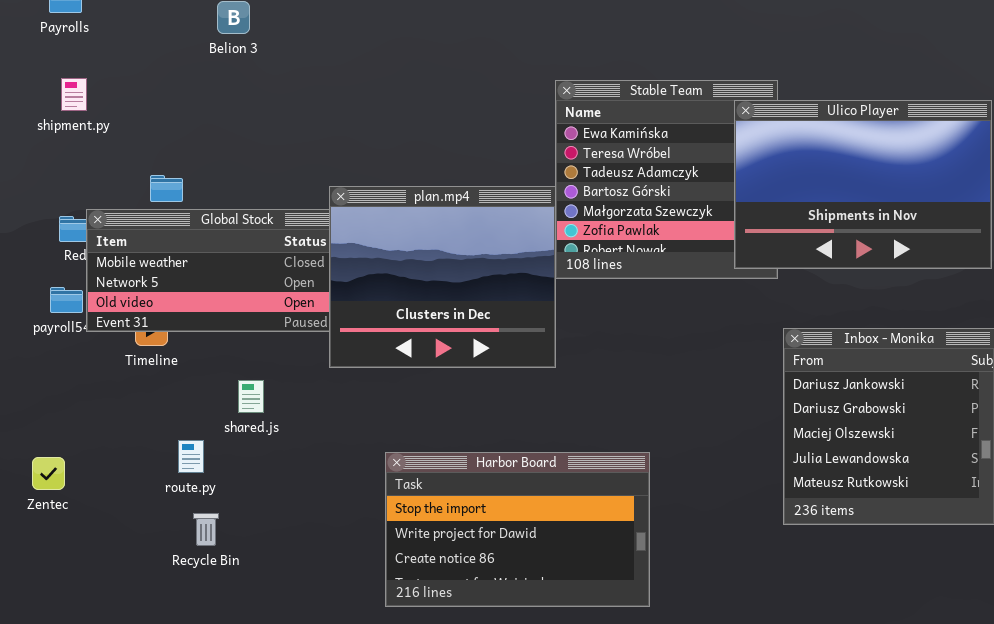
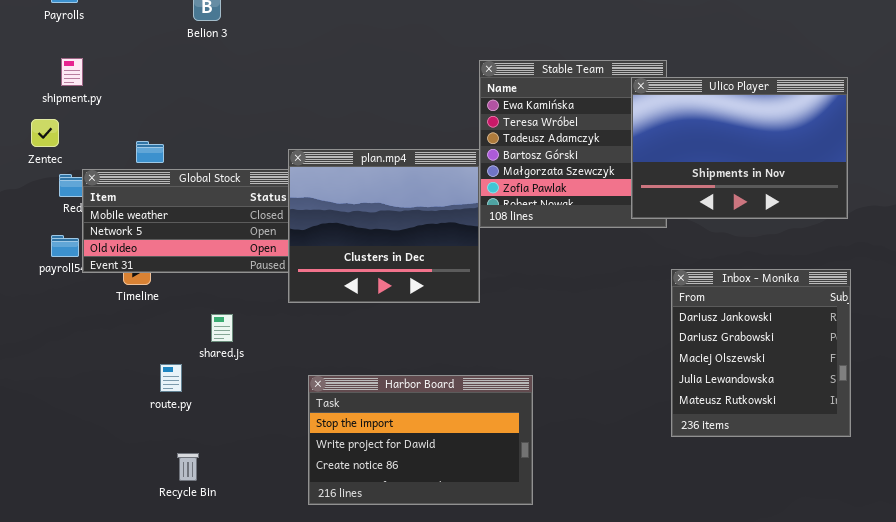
Harbor Board: [385,452,650,607] -> [308,375,533,505], moved
Zentec: [32,457,65,490] -> [31,119,59,147], moved
Recycle Bin: [193,513,219,546] -> [177,453,199,481], moved

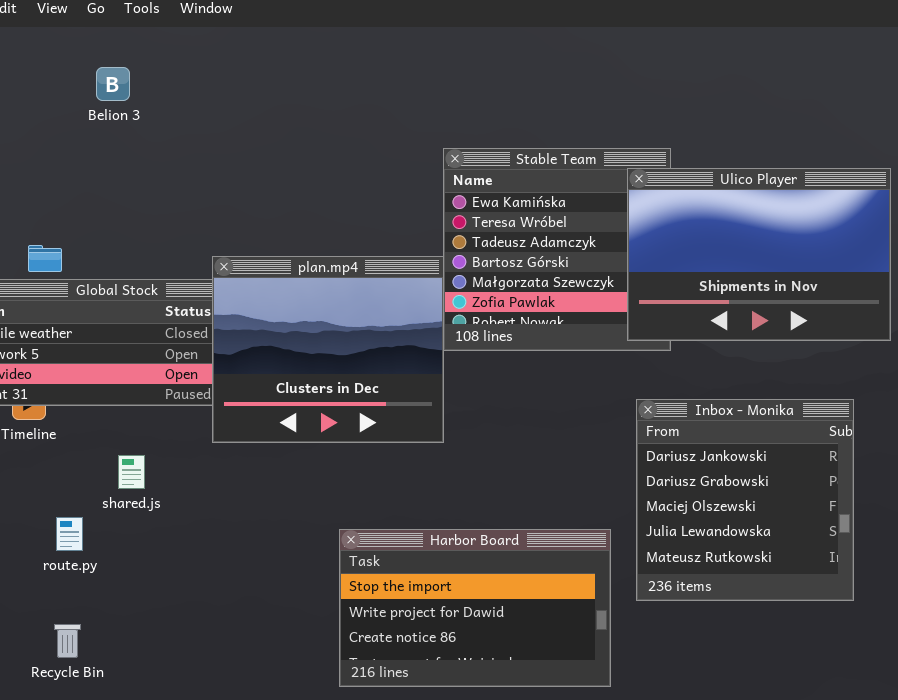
Inbox - Monika: [671,269,851,437] -> [636,399,854,601], moved
Harbor Board: [308,375,533,505] -> [339,529,611,687], moved
Recycle Bin: [177,453,199,481] -> [54,624,81,658], moved

